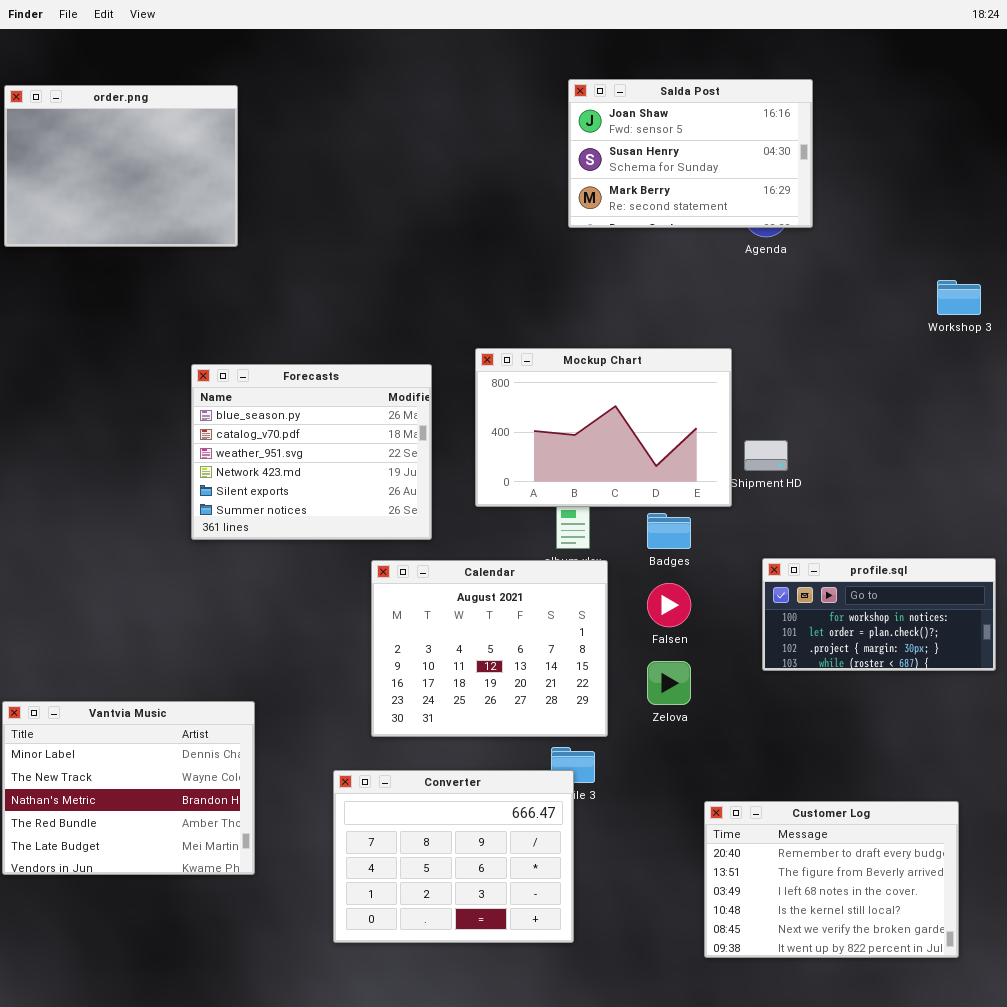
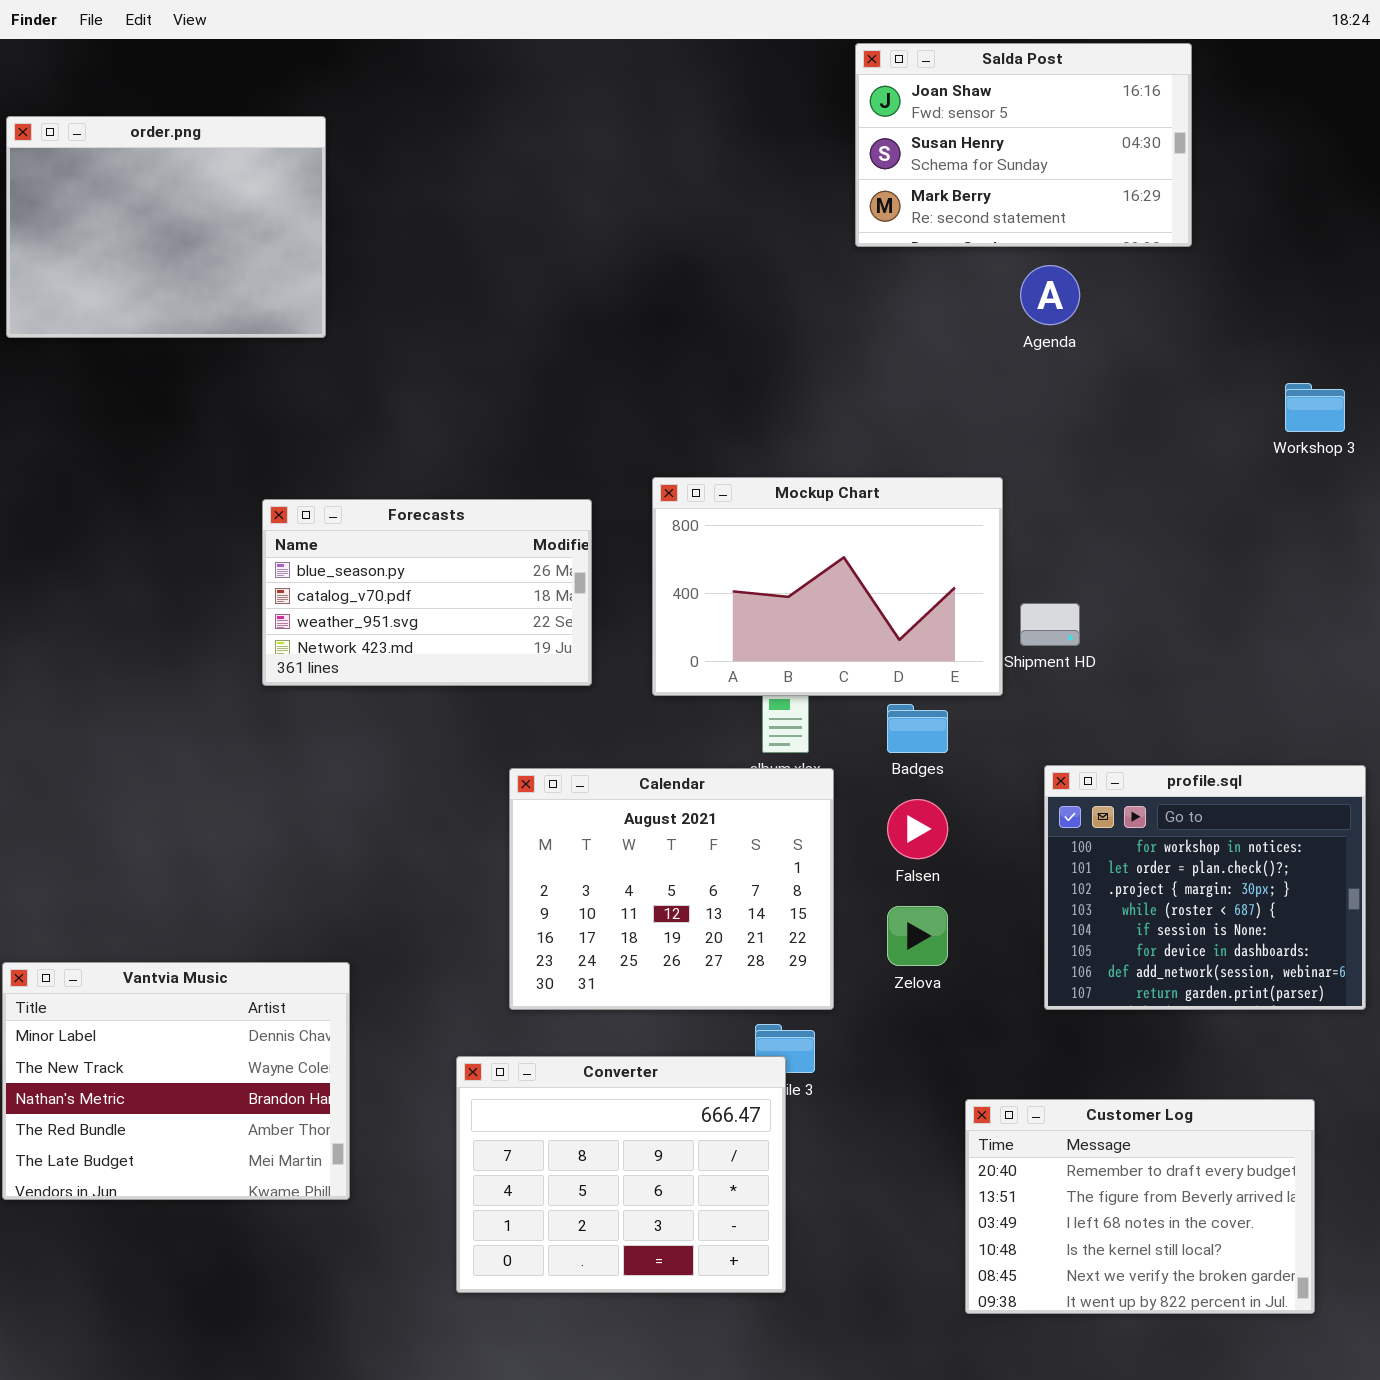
Salda Post: [568,79,813,228] -> [855,43,1192,247], moved
Forecasts: [191,364,432,540] -> [262,499,592,686], resized
profile.sql: [762,558,996,671] -> [1044,765,1366,1010], resized

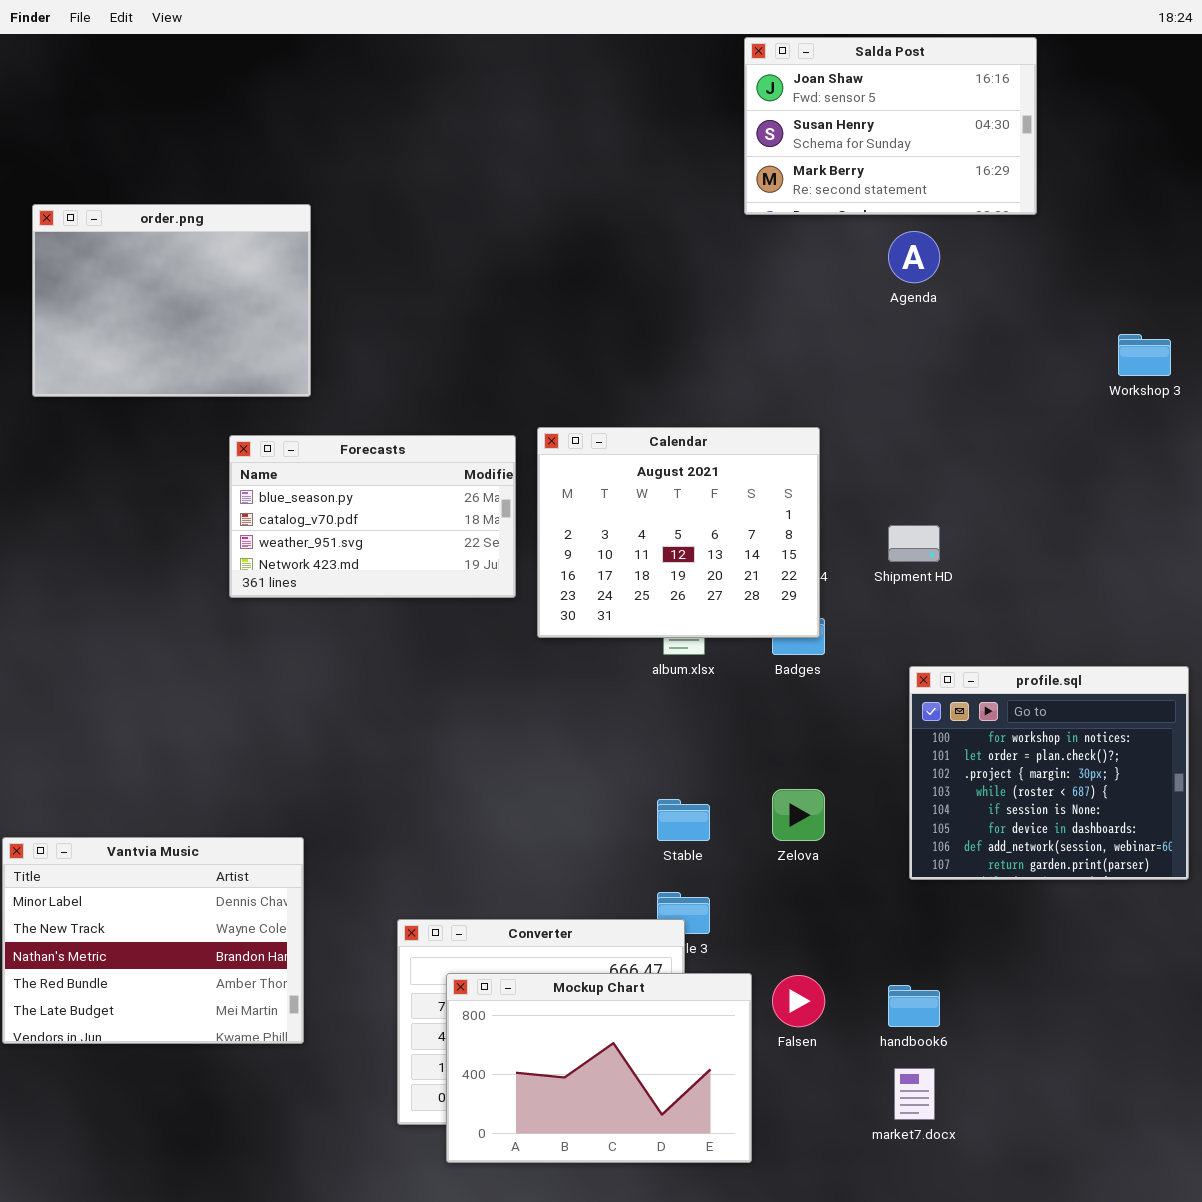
order.png: [6,116,326,338] -> [32,204,311,397], moved
Mockup Chart: [652,477,1003,696] -> [446,973,752,1163], moved
Calendar: [509,768,834,1010] -> [537,427,820,638], moved
Falsen: [887,799,948,859] -> [772,975,825,1027], moved
Customer Log: [965,1099,1315,1314] -> none, closed

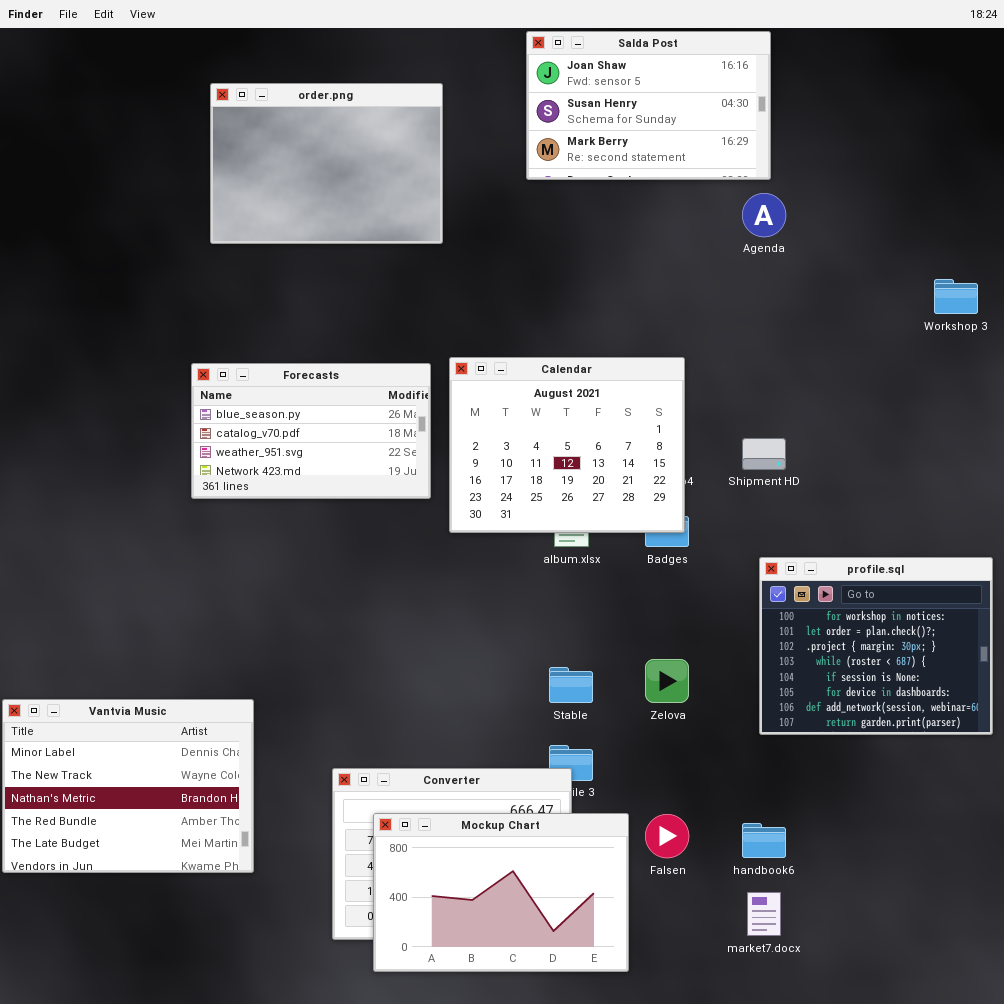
Salda Post: [744,37,1037,215] -> [526,31,771,180], moved
order.png: [32,204,311,397] -> [210,83,443,244], moved

